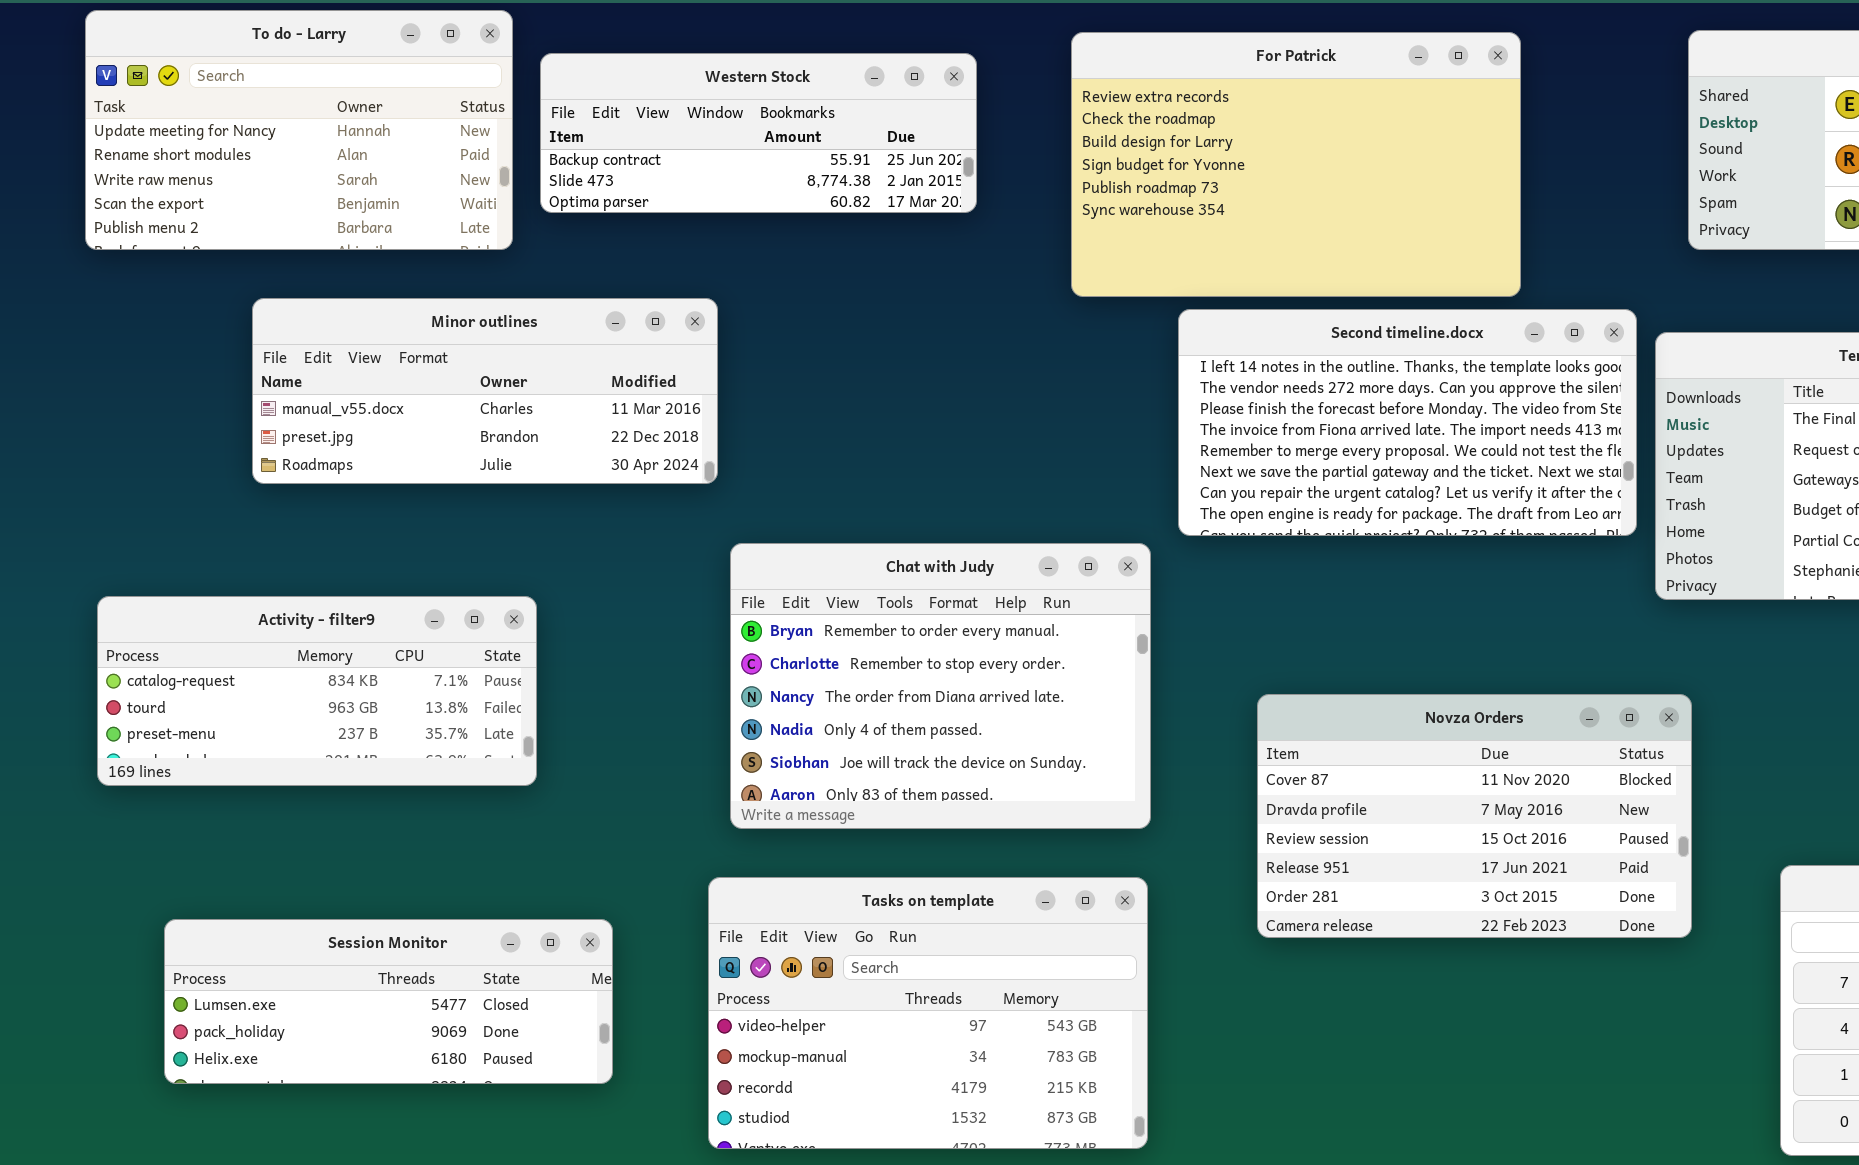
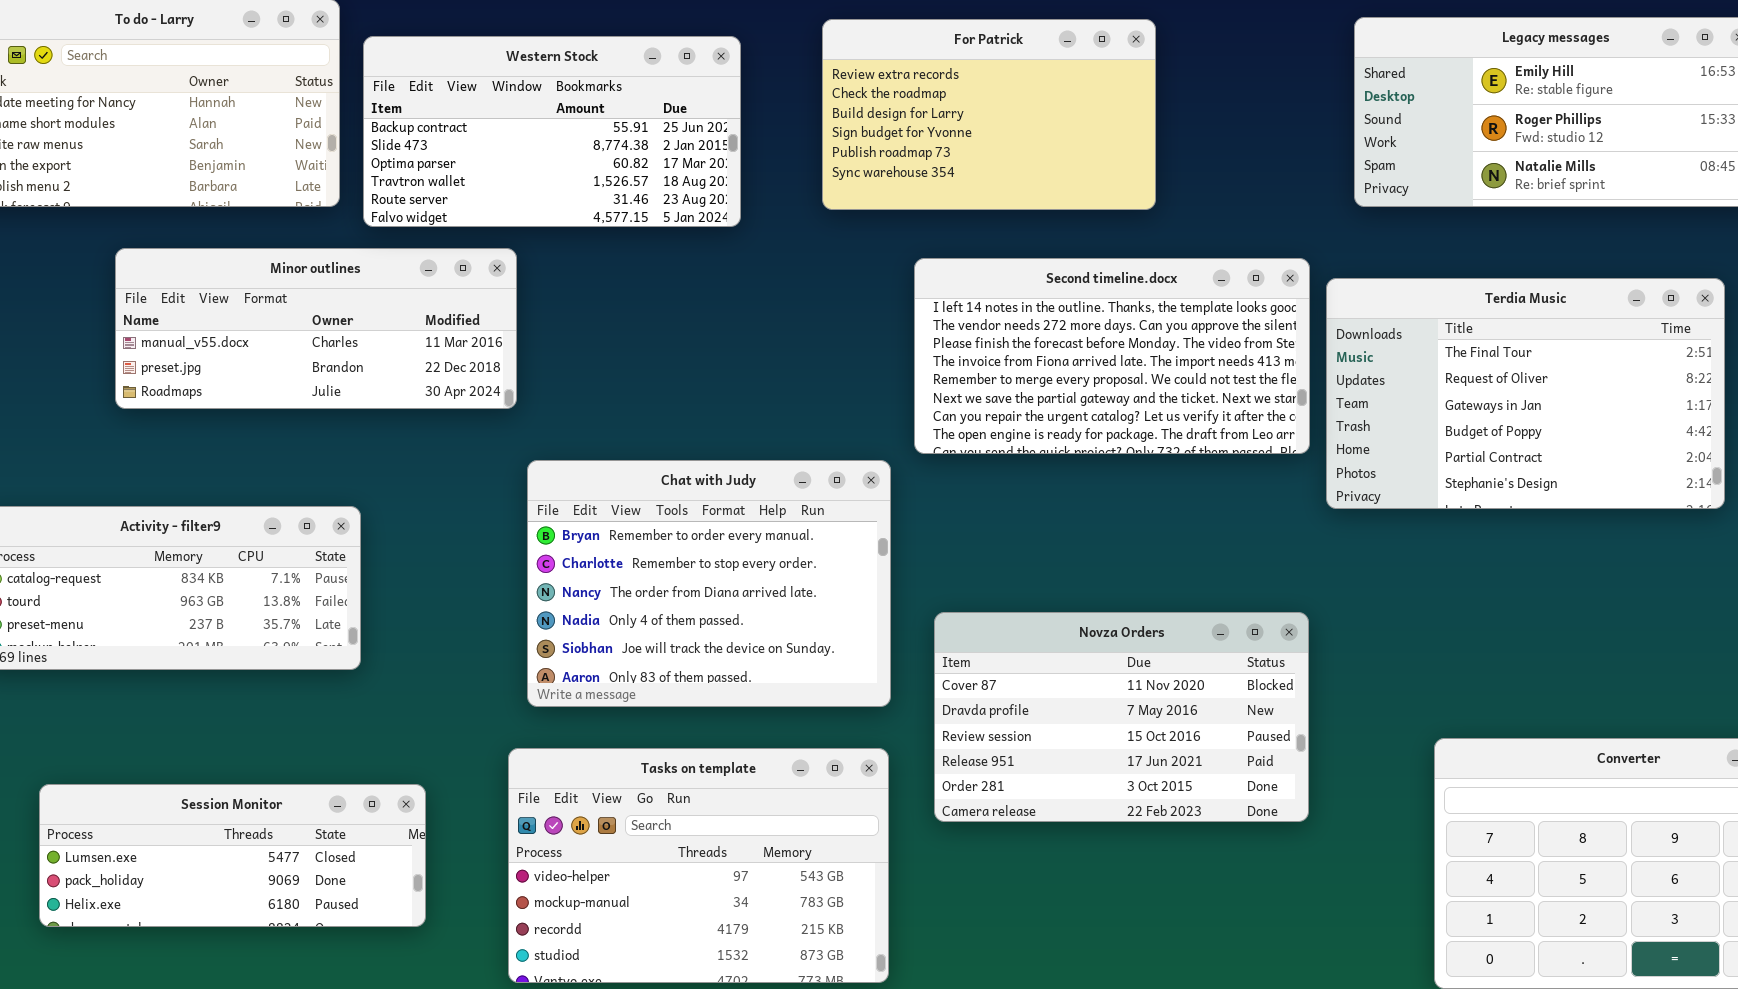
For Patrick: [1071,32,1521,297] -> [822,19,1156,210], resized
Western Stock: [540,53,977,213] -> [363,36,741,227], resized
Novza Orders: [1257,694,1692,938] -> [934,612,1309,822], moved

